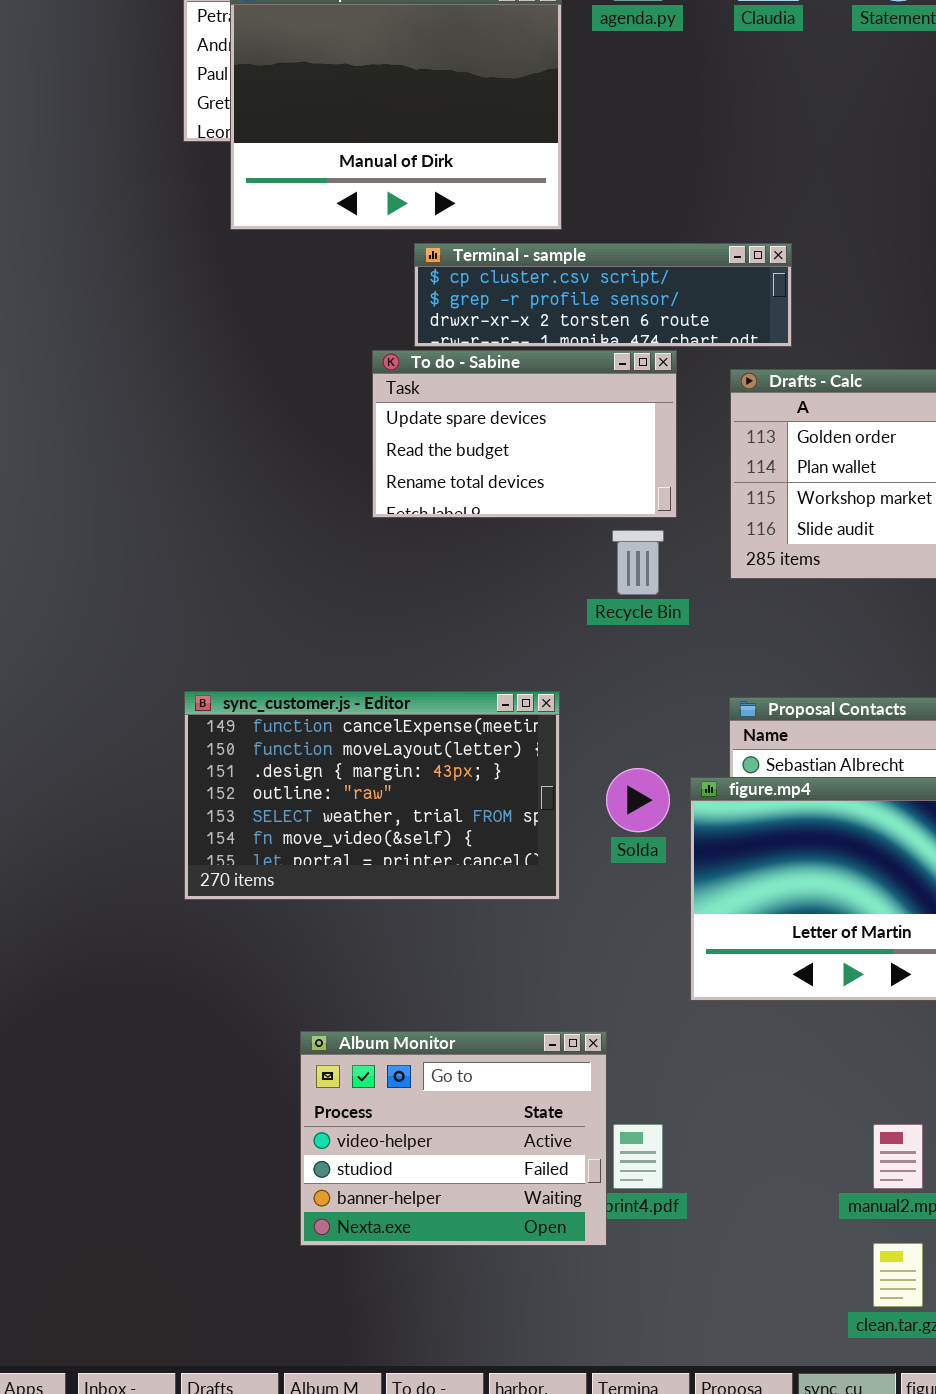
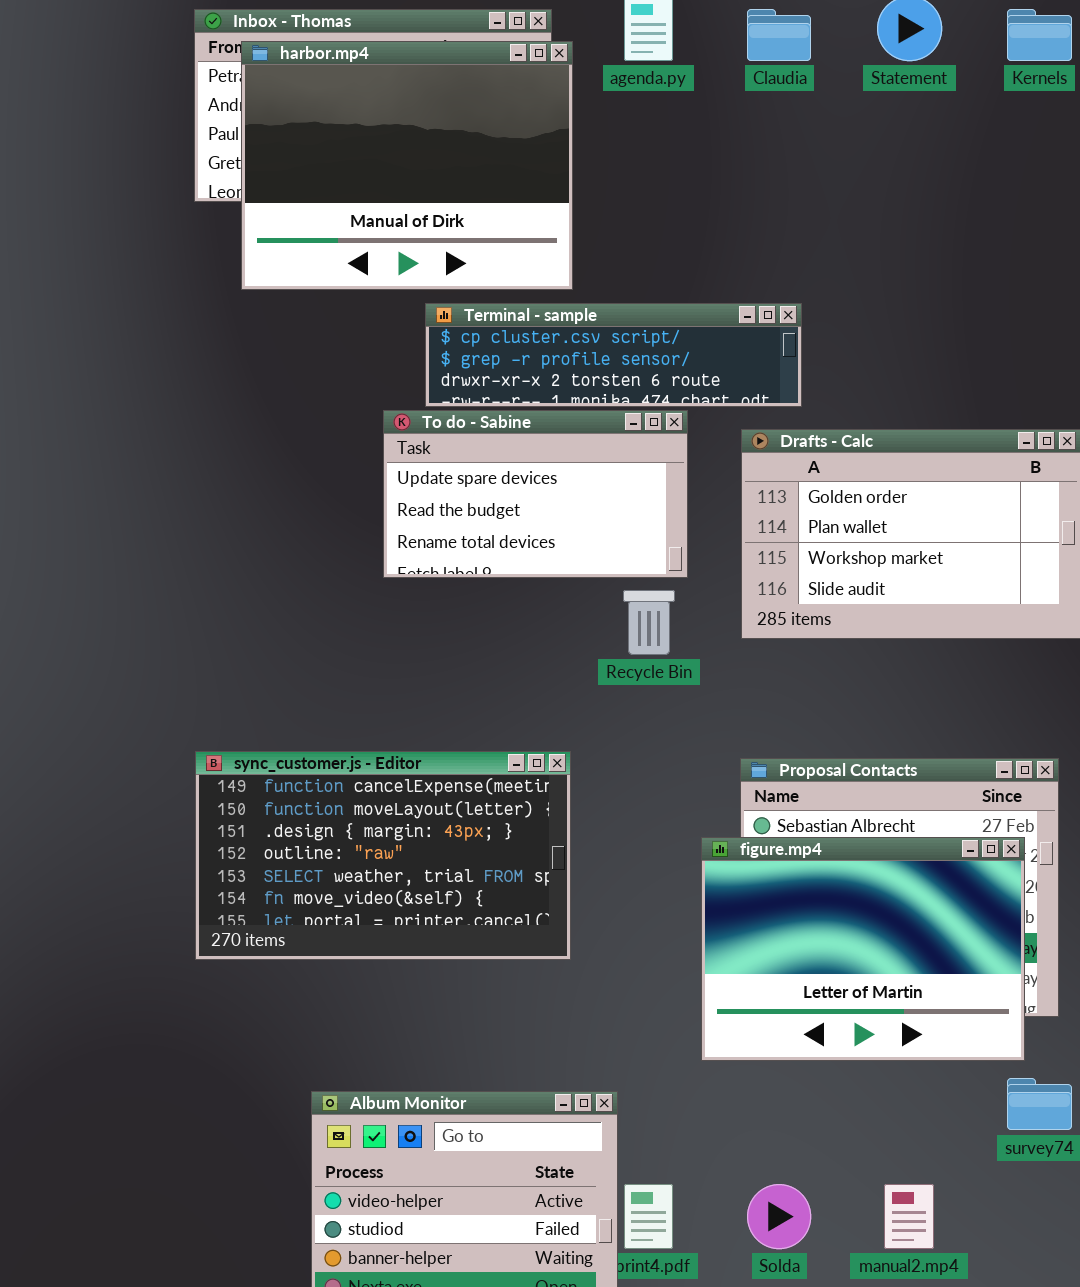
Solda: [606,768,670,832] -> [747,1184,811,1249], moved

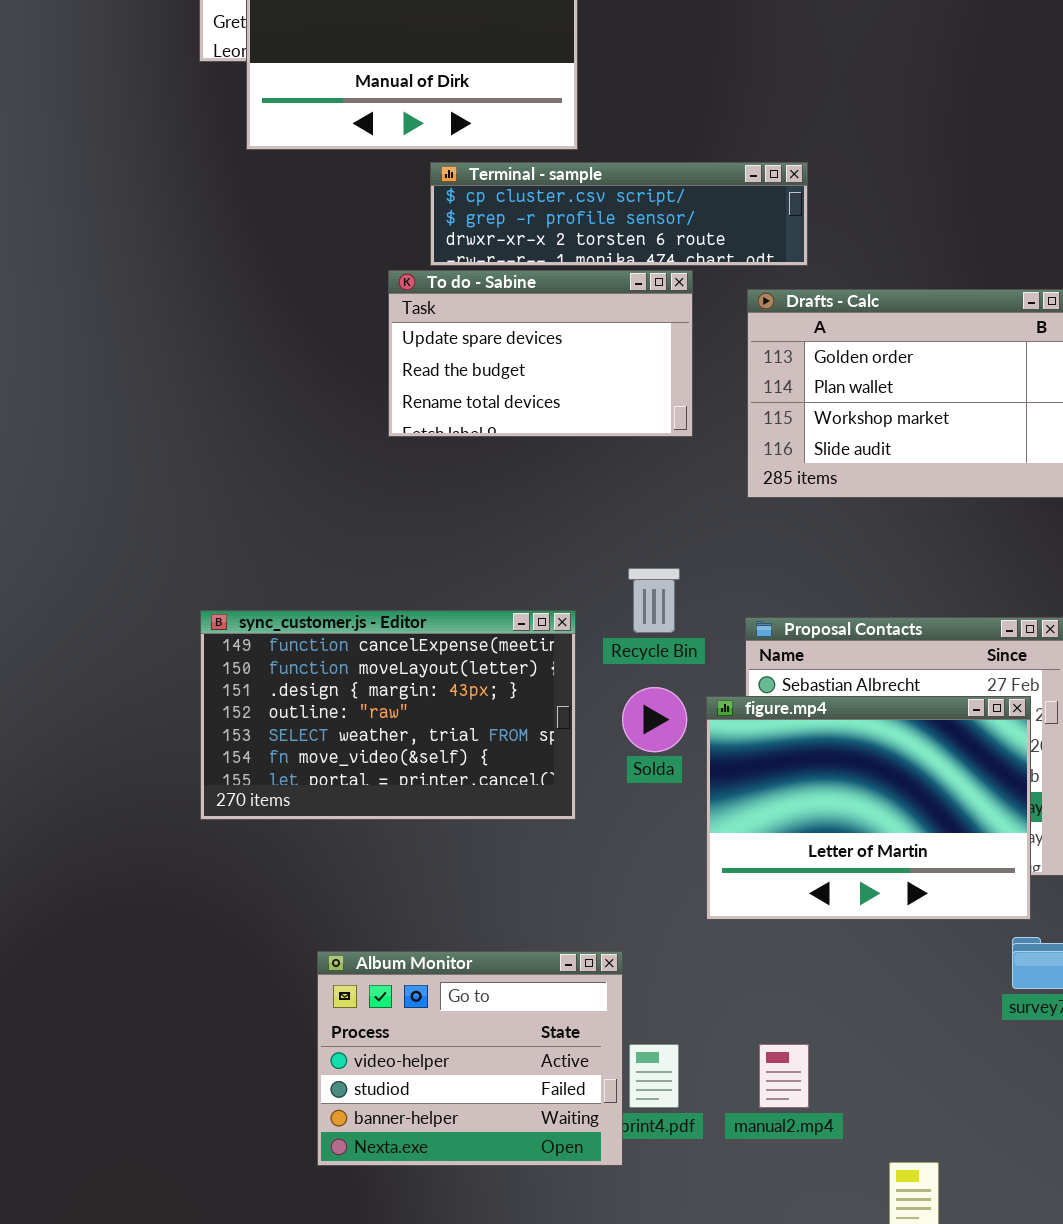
Recycle Bin: [623,590,675,655] -> [628,568,680,633], moved
Solda: [747,1184,811,1249] -> [622,687,687,752], moved
manual2.mp4: [884,1184,934,1249] -> [759,1044,809,1108], moved

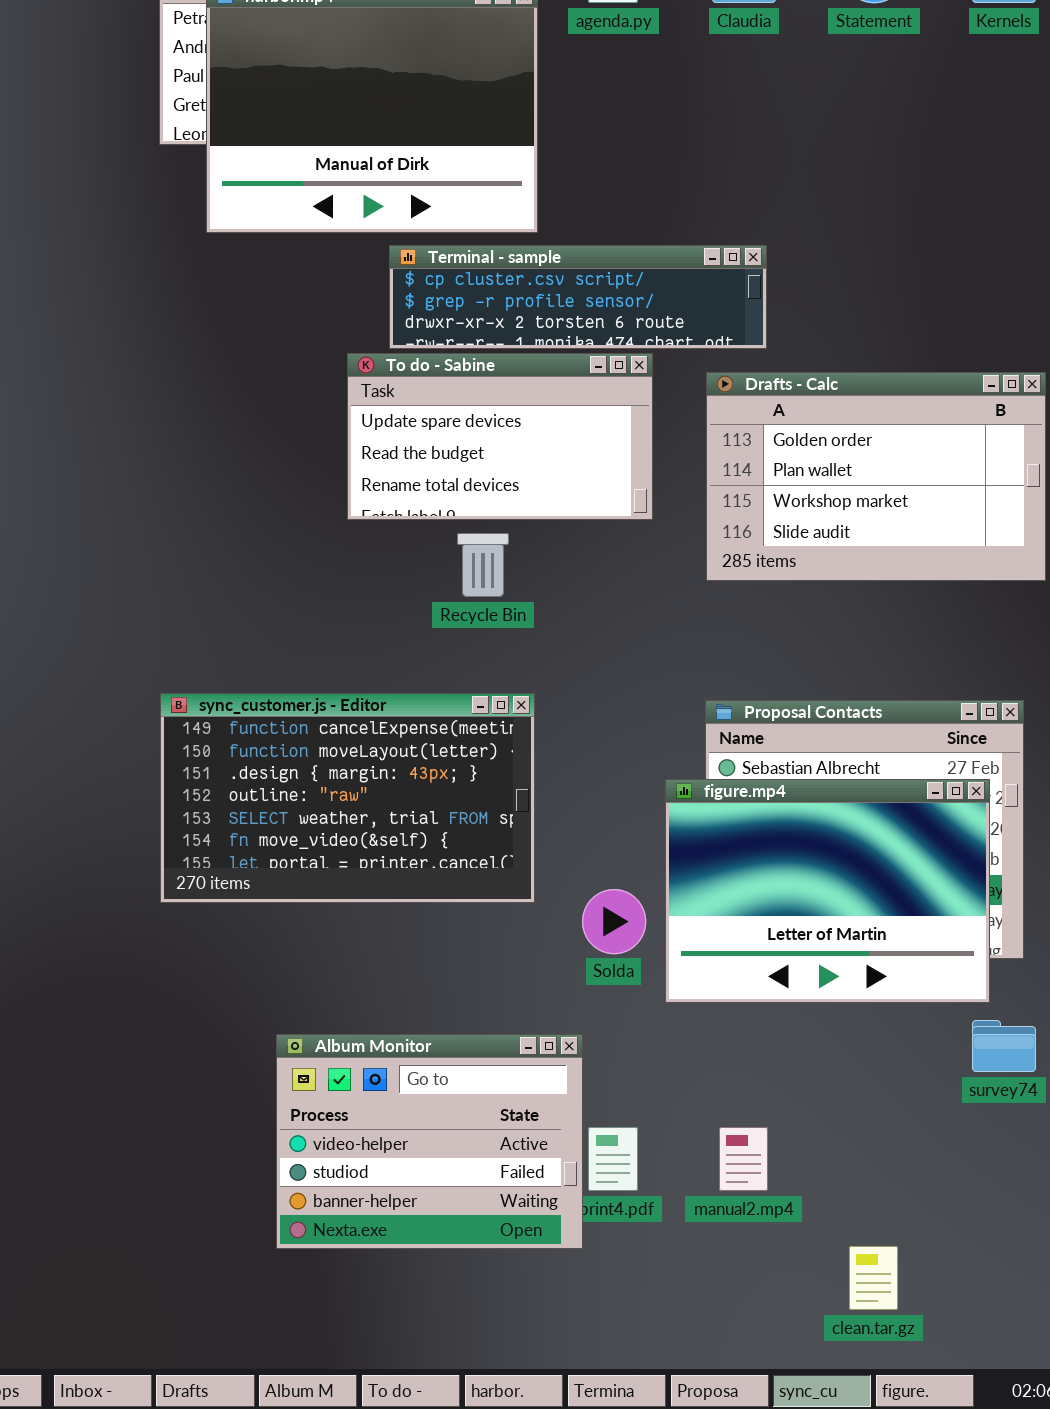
Recycle Bin: [628,568,680,633] -> [457,533,509,597], moved
Solda: [622,687,687,752] -> [582,889,646,954], moved

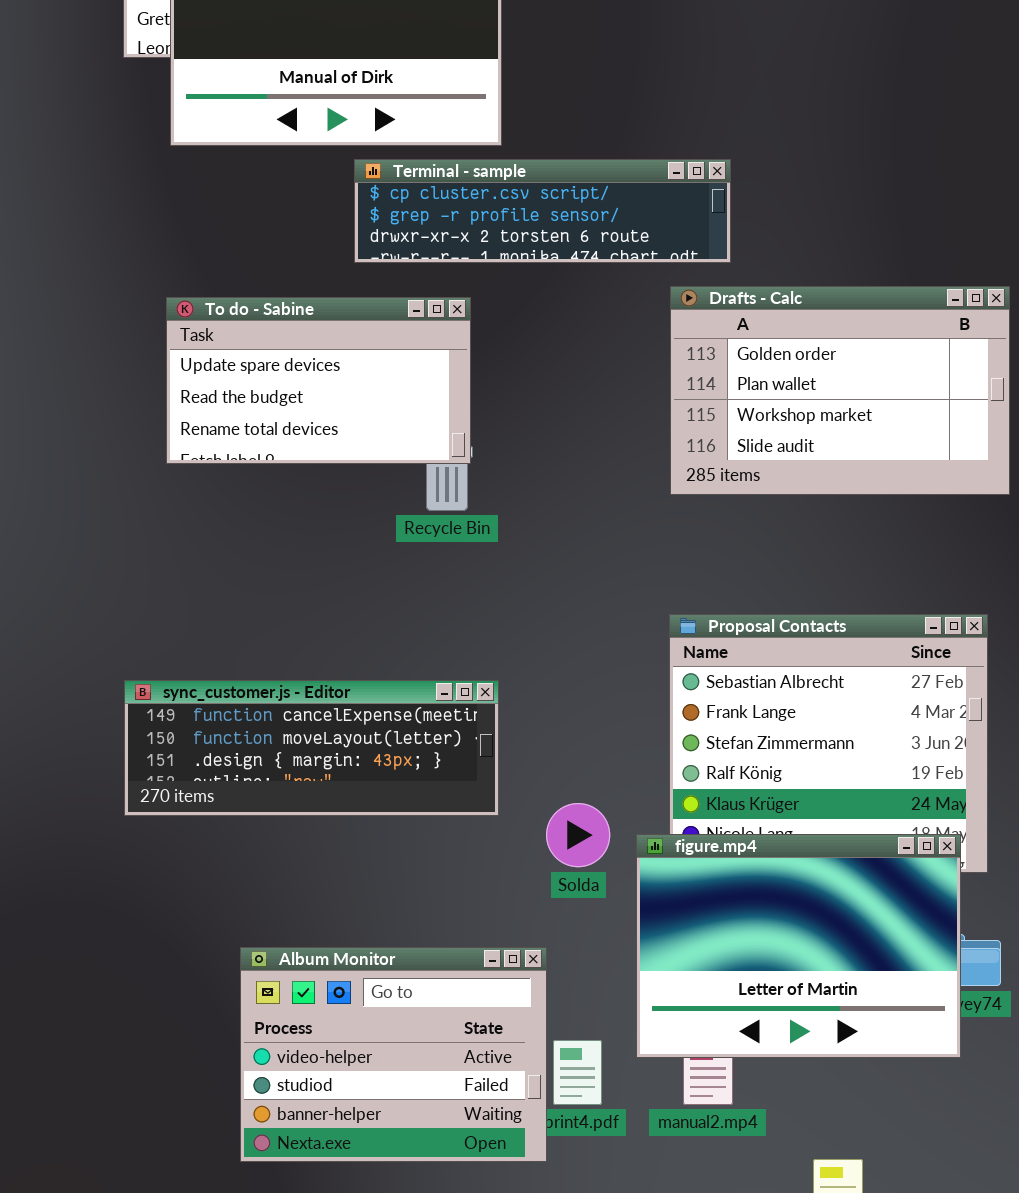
To do - Sabine: [347,353,653,520] -> [166,297,471,464], moved
sync_customer.js - Editor: [160,693,535,903] -> [124,680,499,816], resized
figure.mp4: [665,779,990,1003] -> [636,834,961,1058], moved

